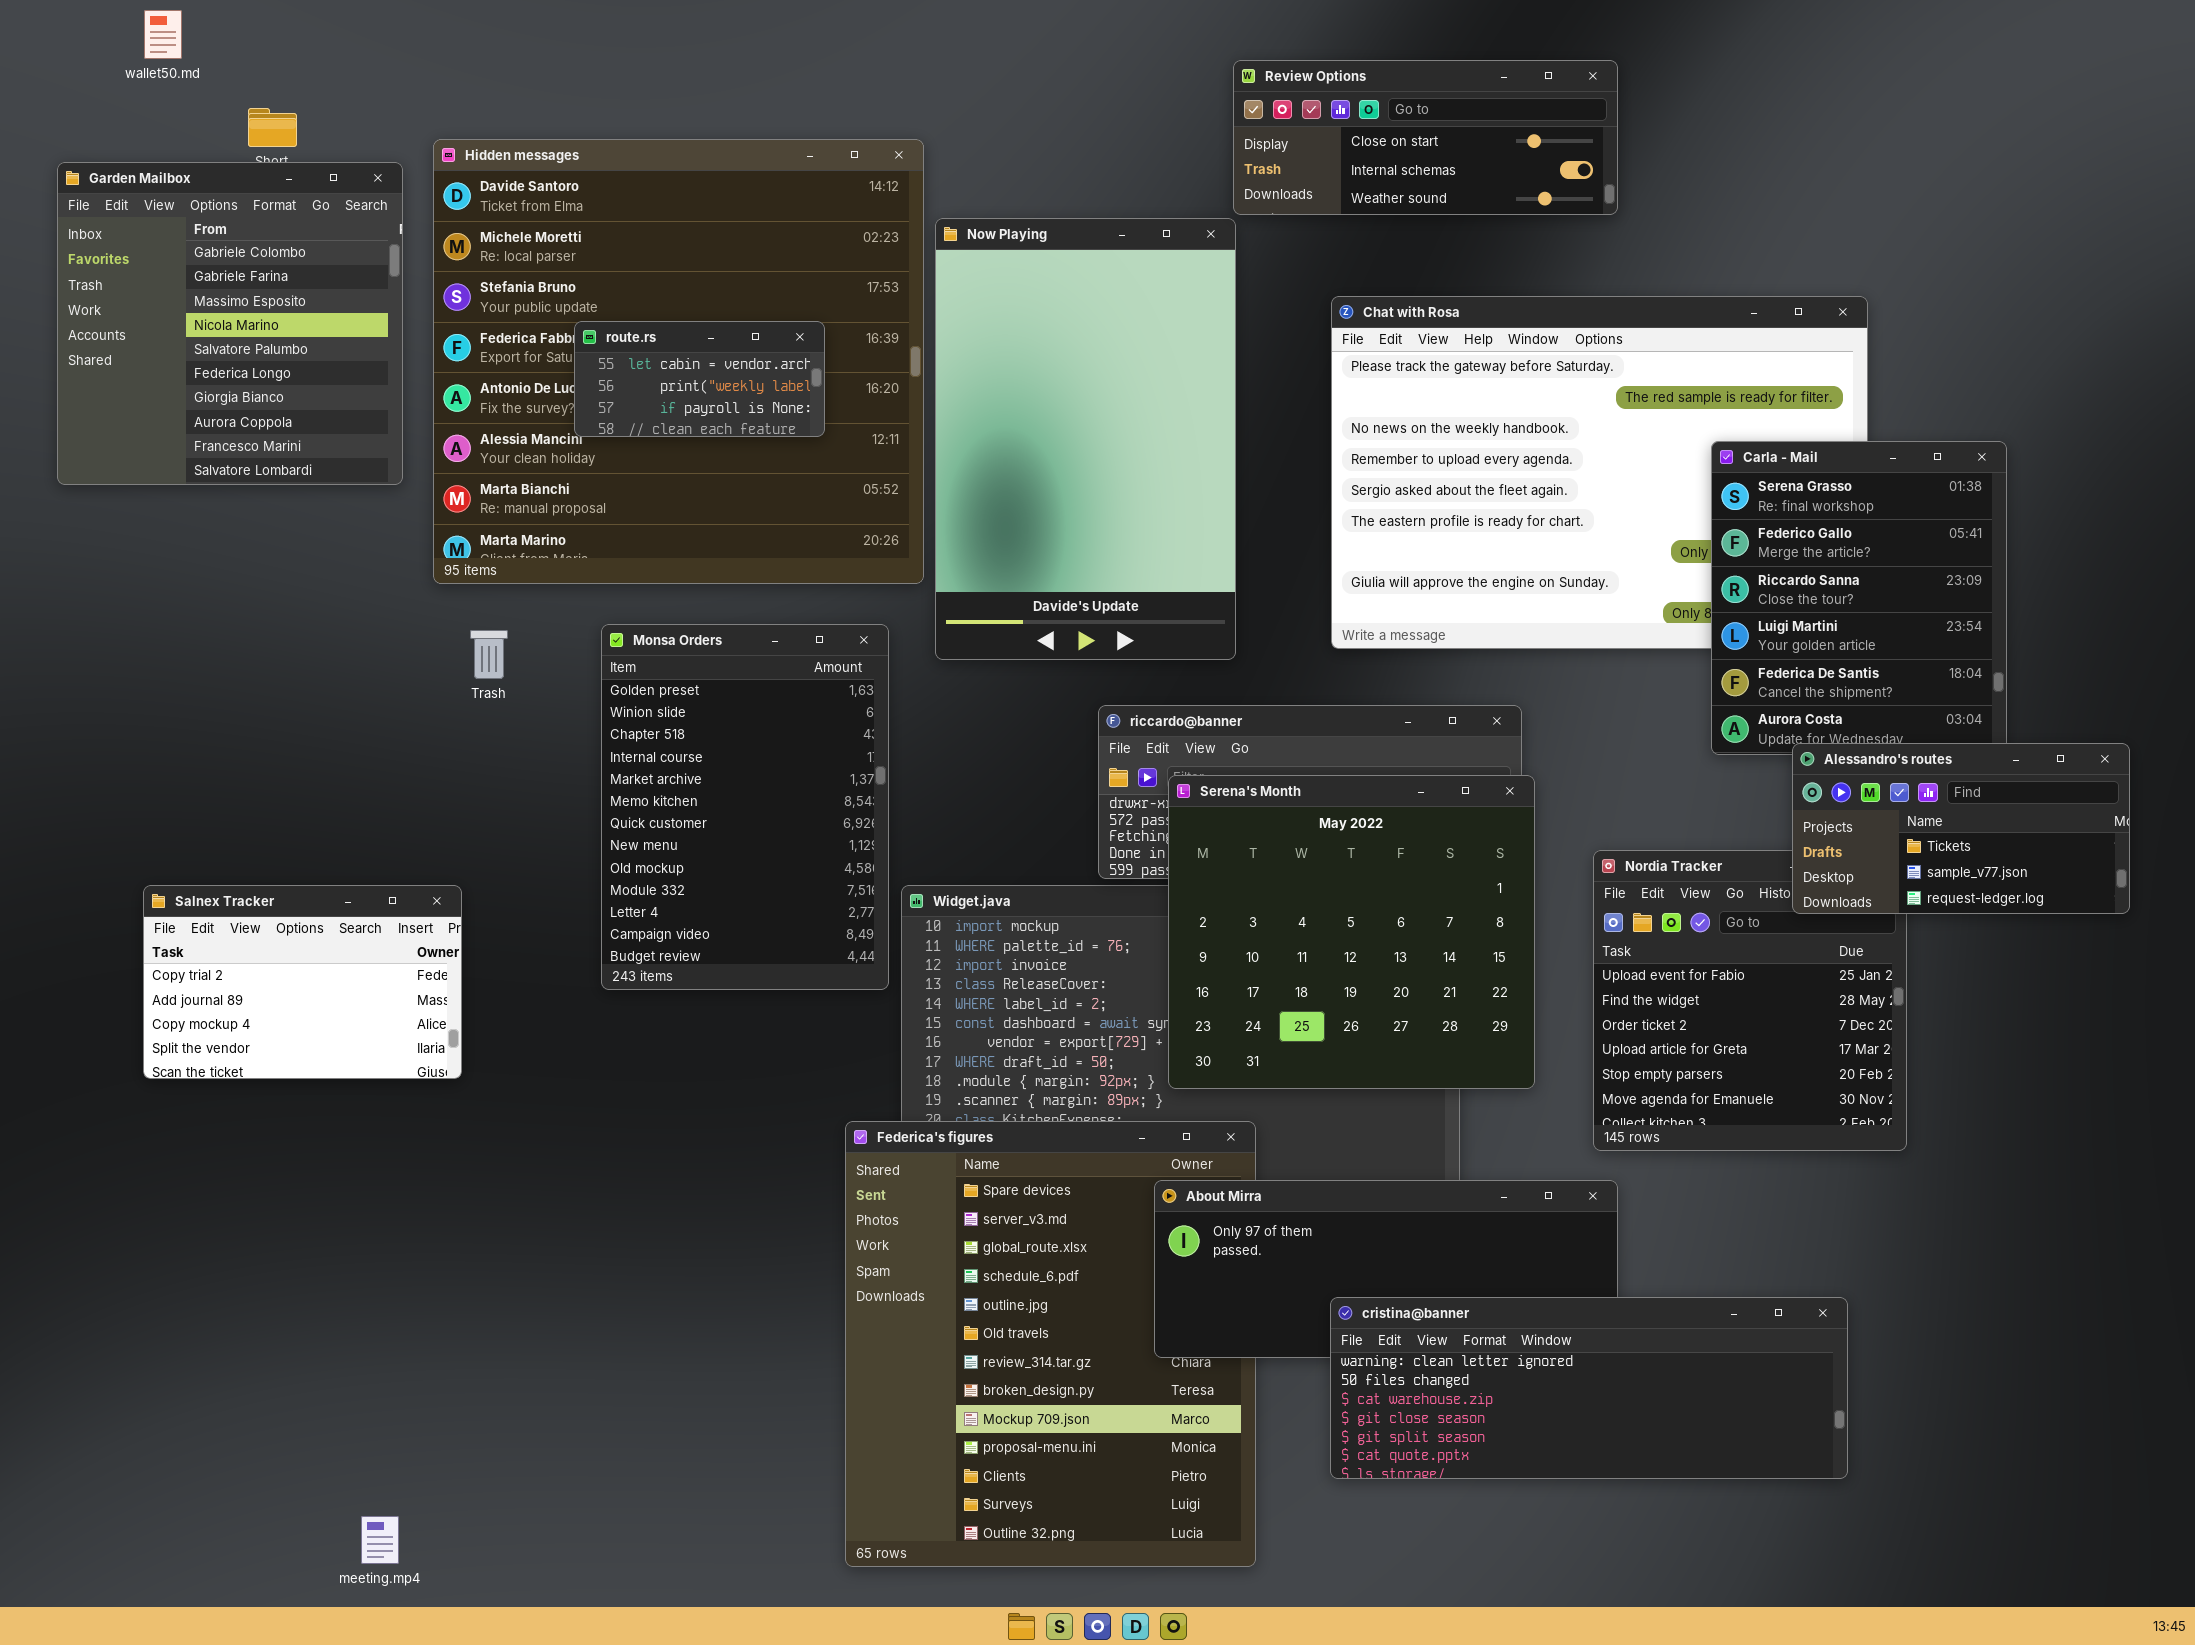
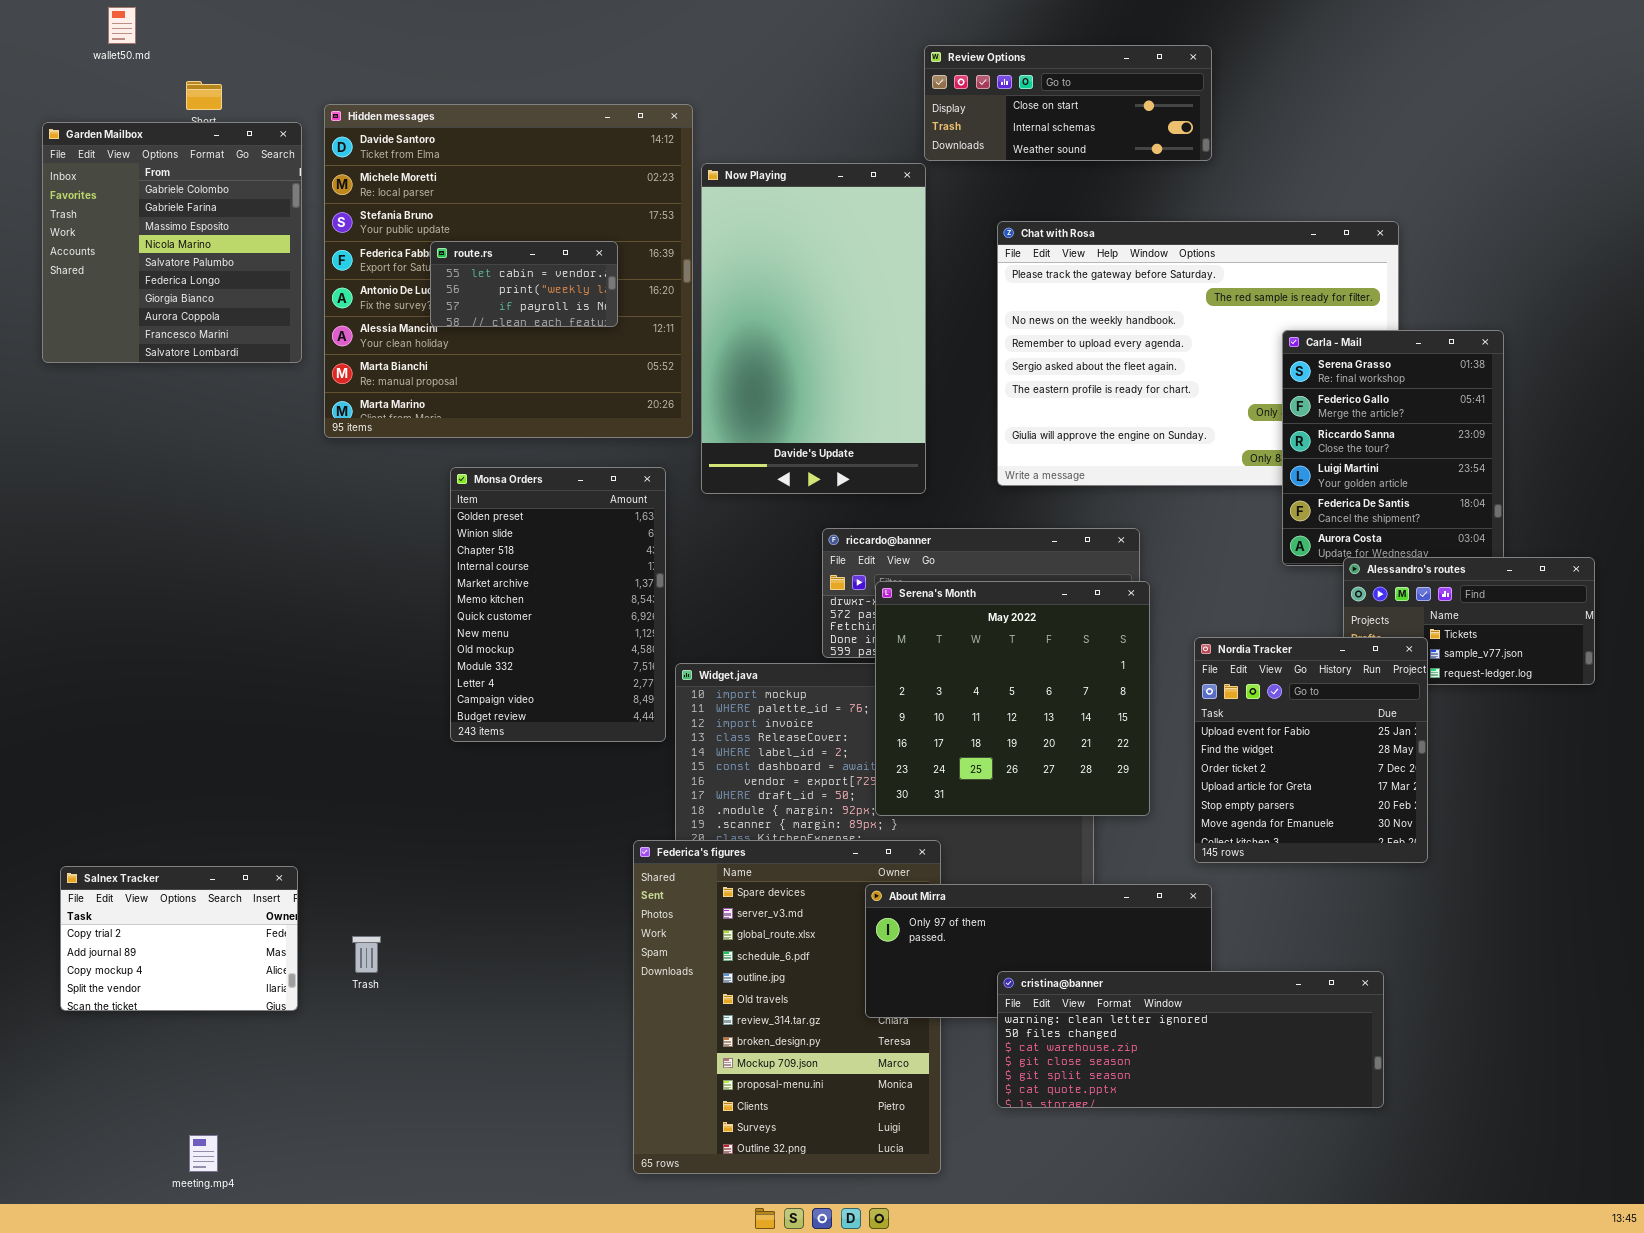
Trash: [470,630,508,679] -> [352,936,381,973], moved
Nordia Tracker: [1593,850,1907,1151] -> [1194,637,1428,863], raised
Salnex Tracker: [143,885,462,1079] -> [60,866,298,1011], moved
meeting.mp4: [361,1516,399,1564] -> [189,1135,218,1172], moved

